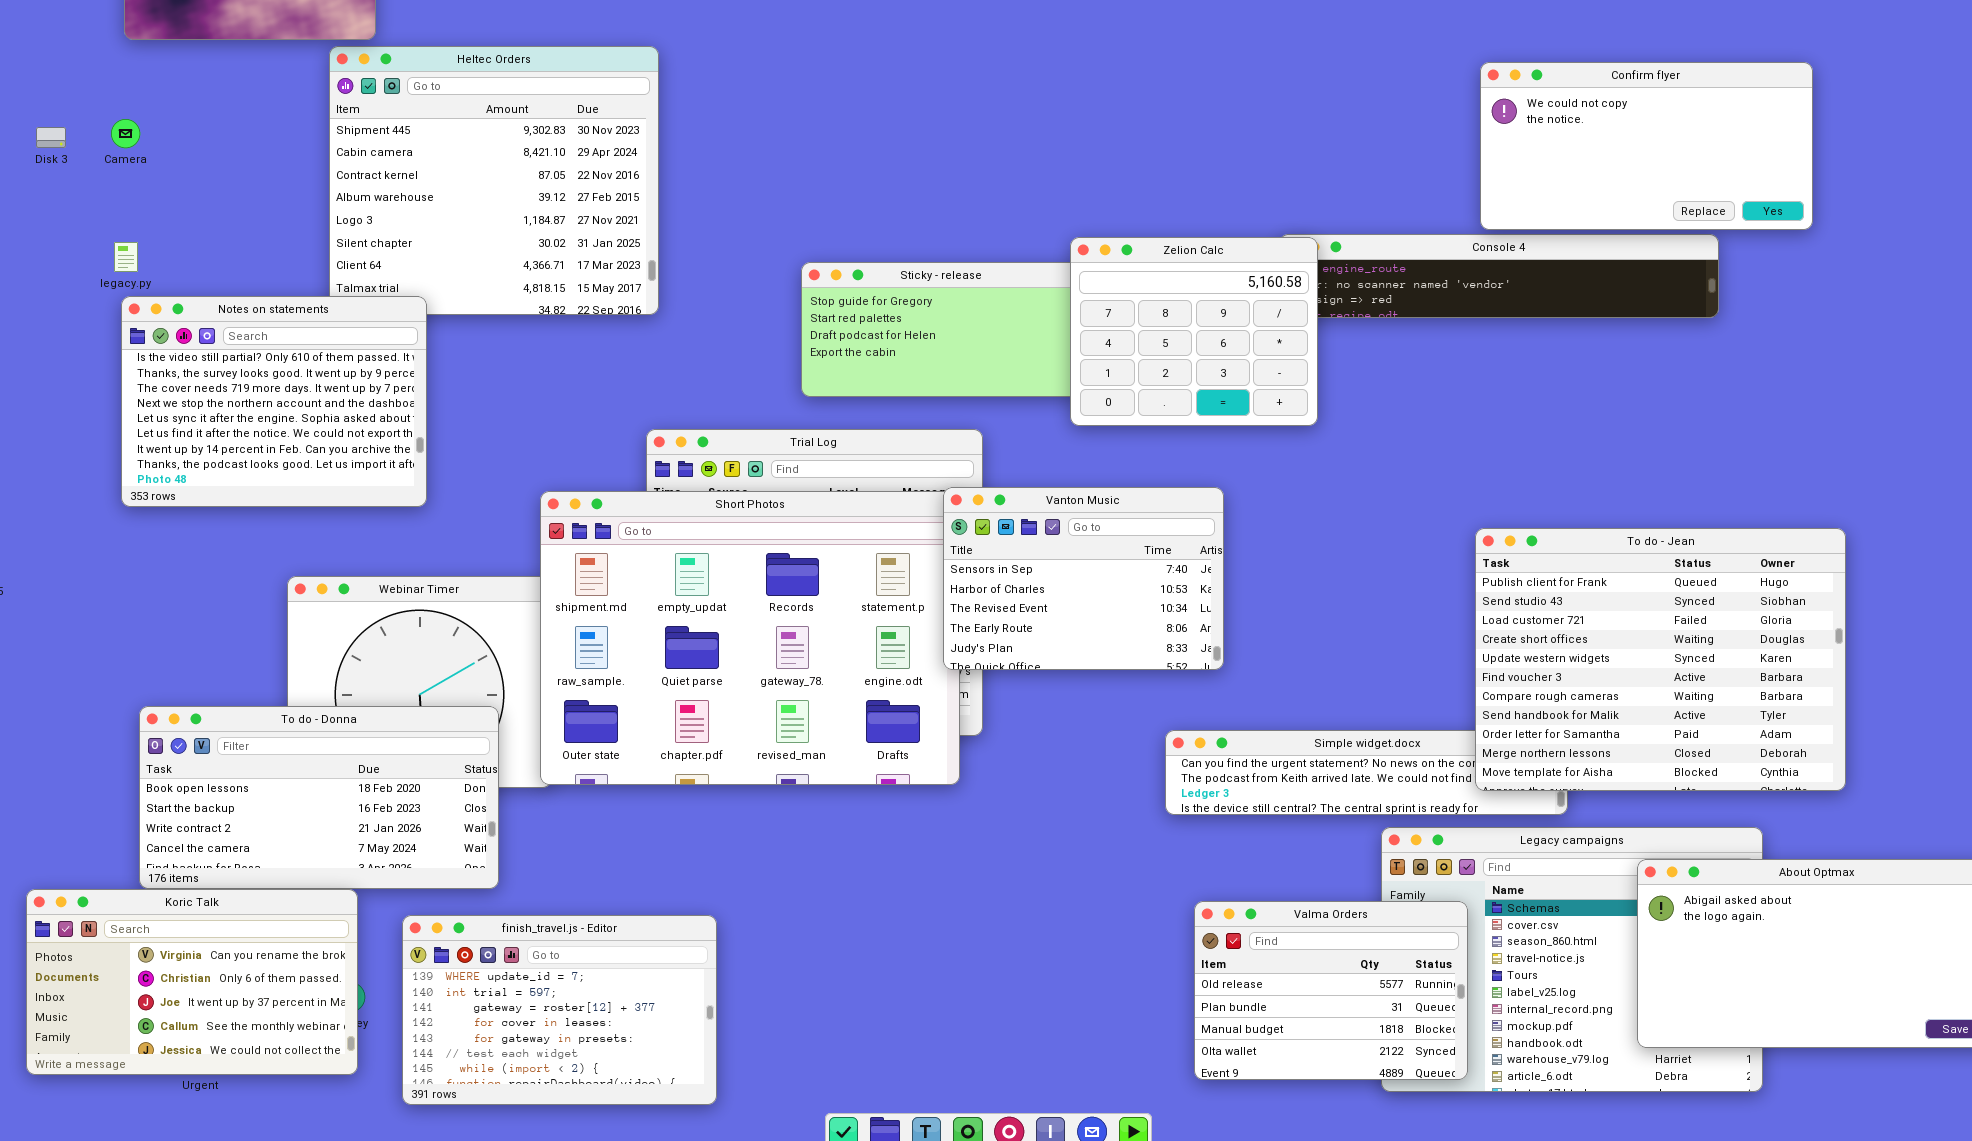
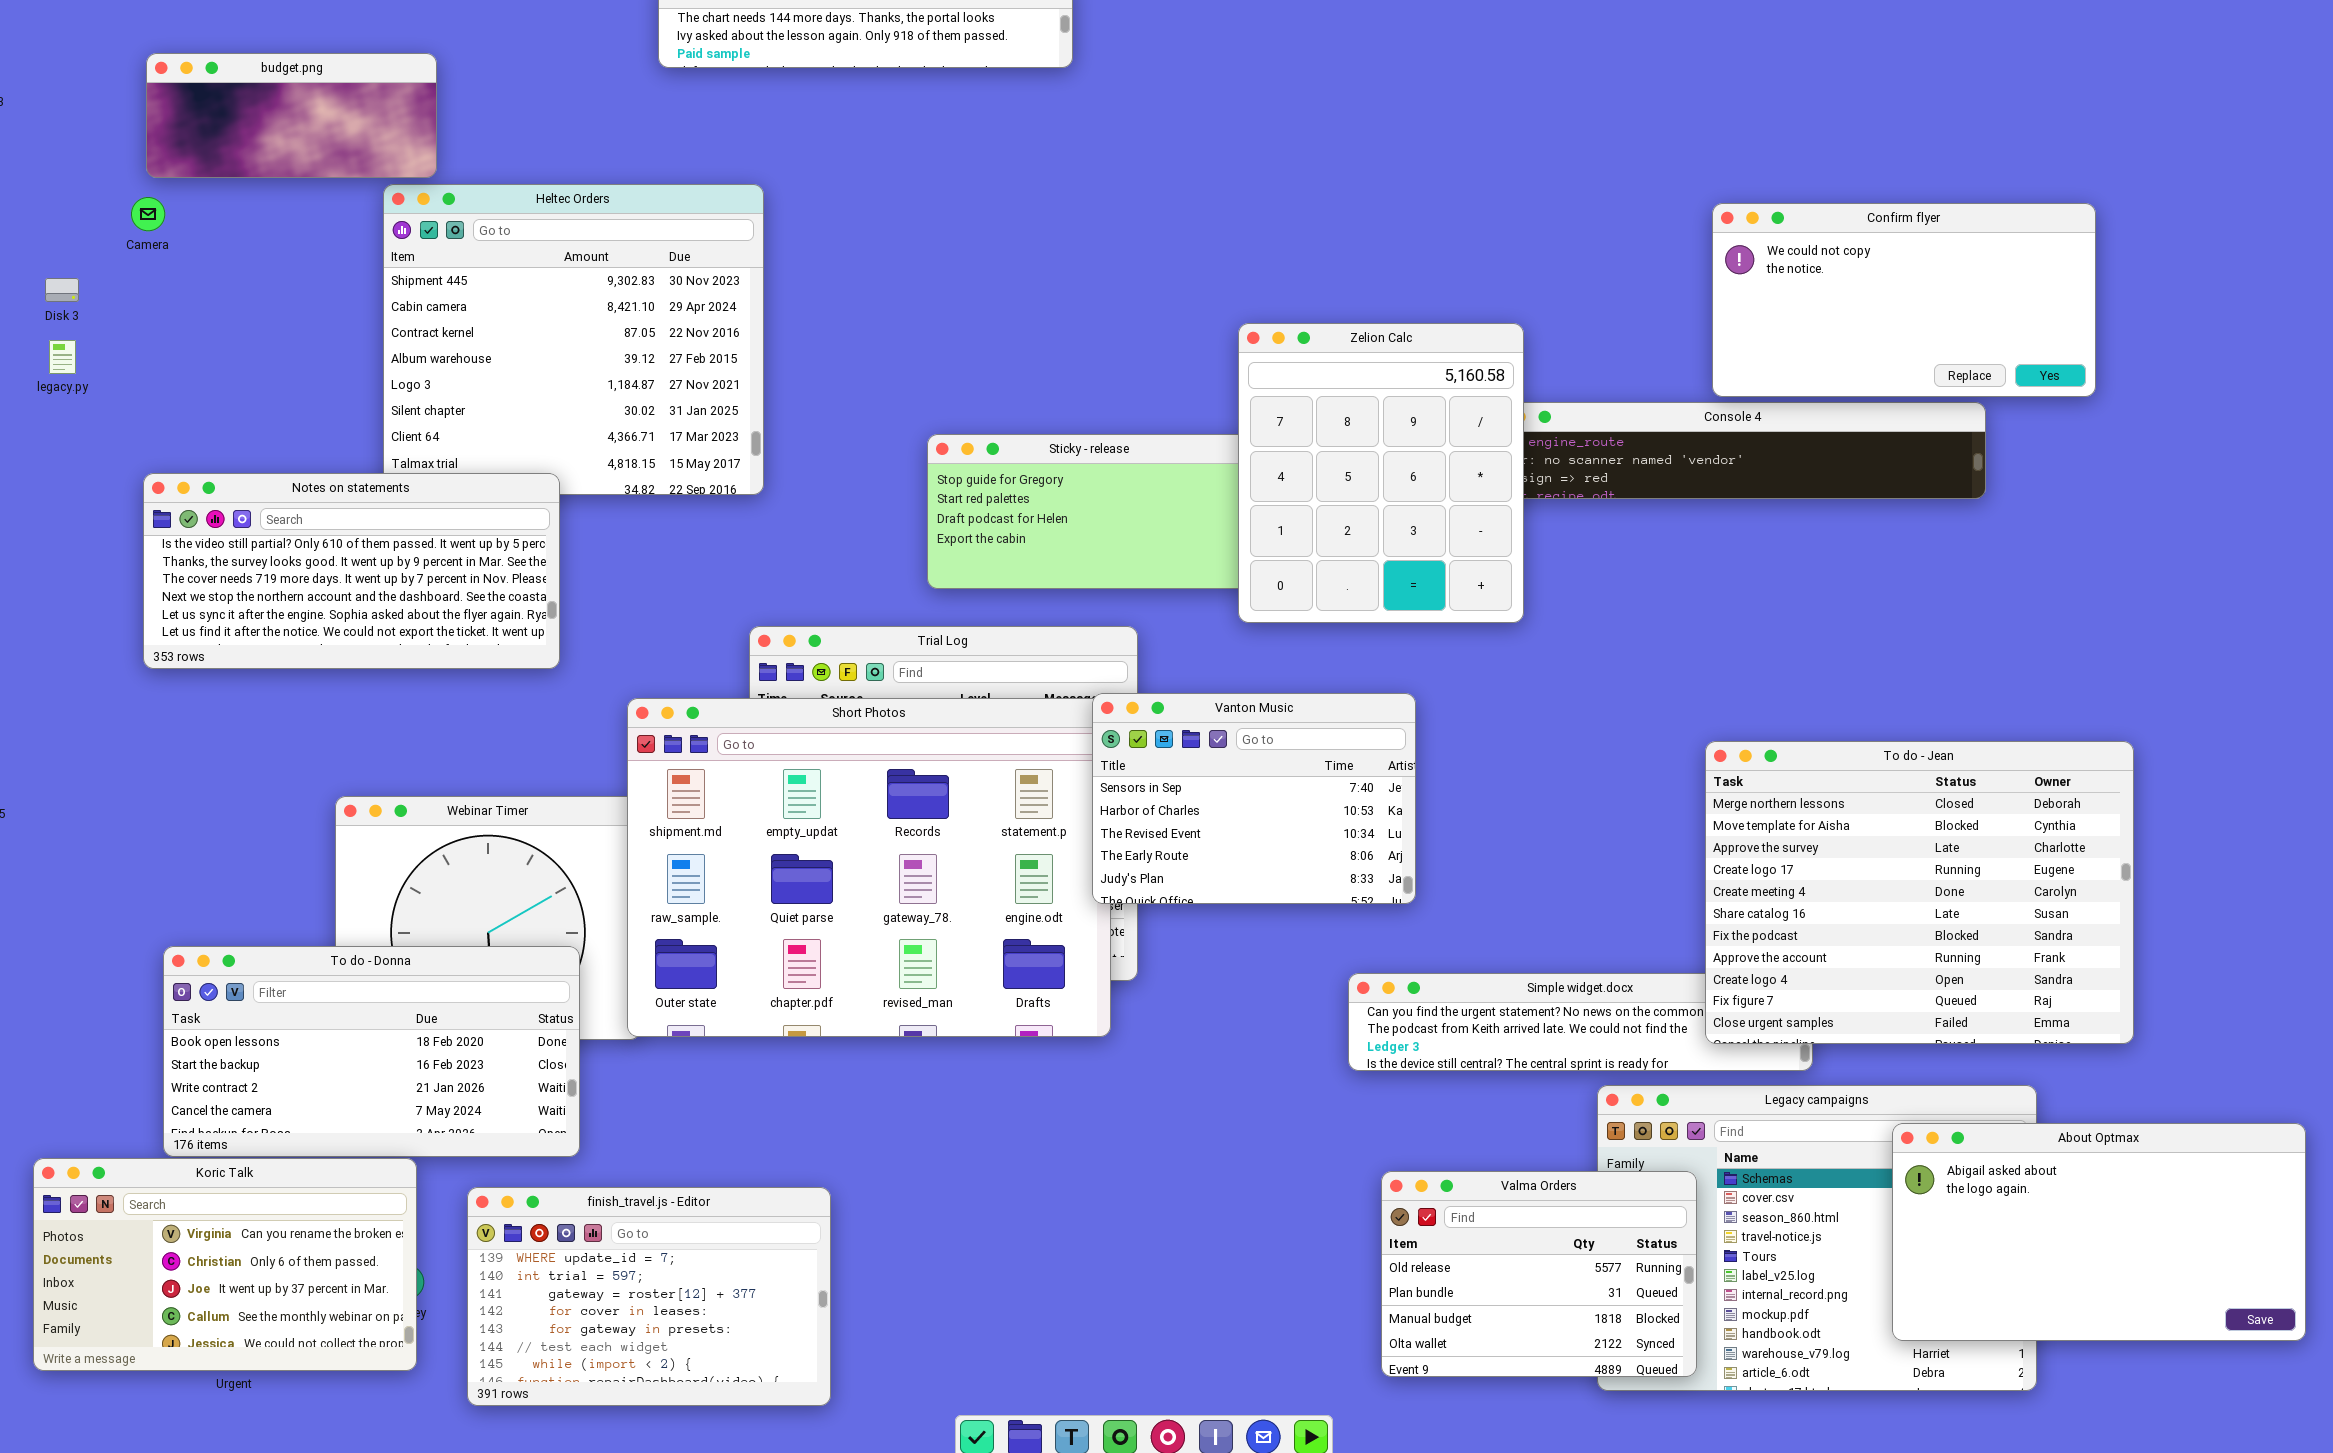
Camera: [111,119,140,148] -> [131,197,165,231], moved
Zelion Calc: [1070,237,1318,426] -> [1238,323,1524,623], resized
legacy.py: [114,242,138,272] -> [49,340,76,374], moved
Notes on statements: [121,296,427,507] -> [143,473,560,669], resized
To do - Jean: [1475,528,1846,791] -> [1705,741,2134,1044], scrolled down 9 rows

